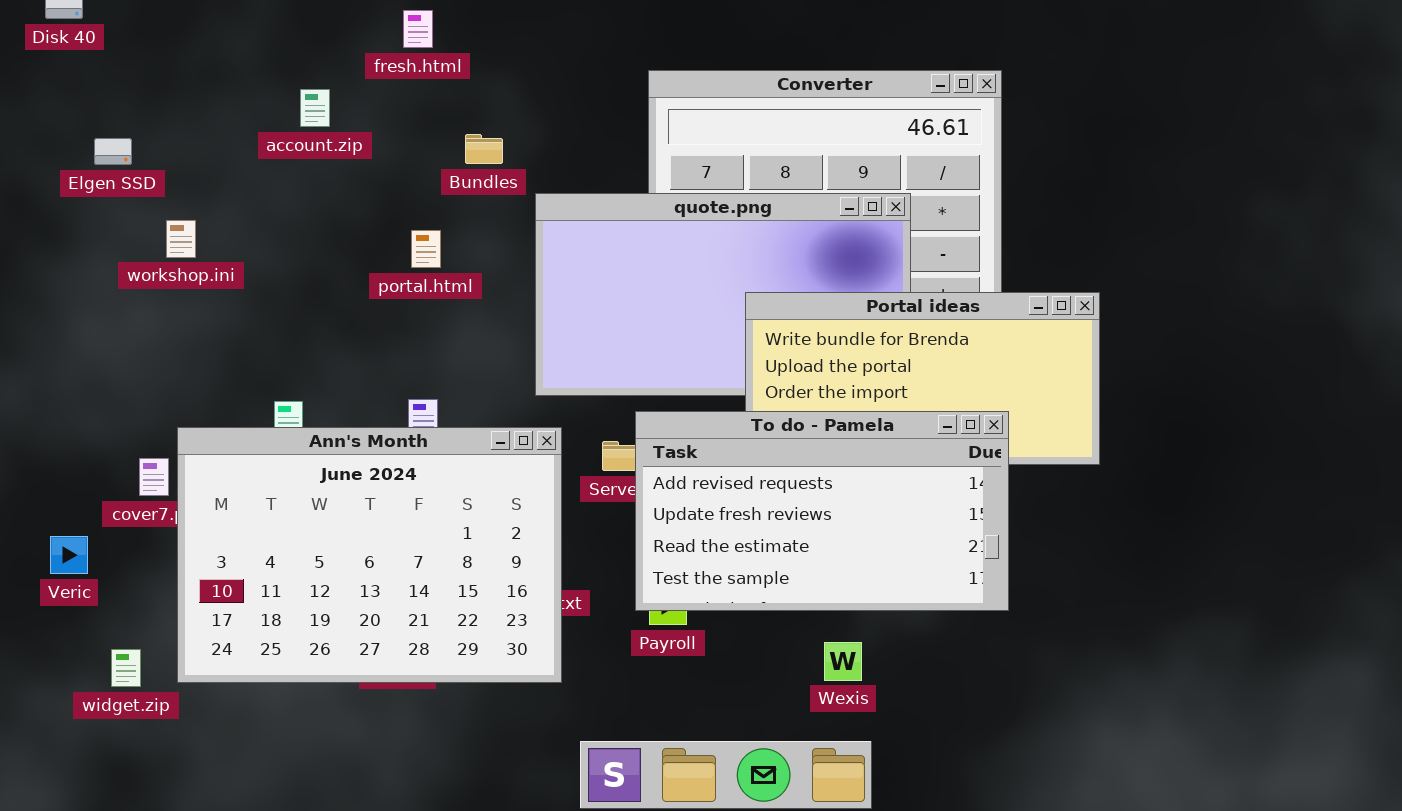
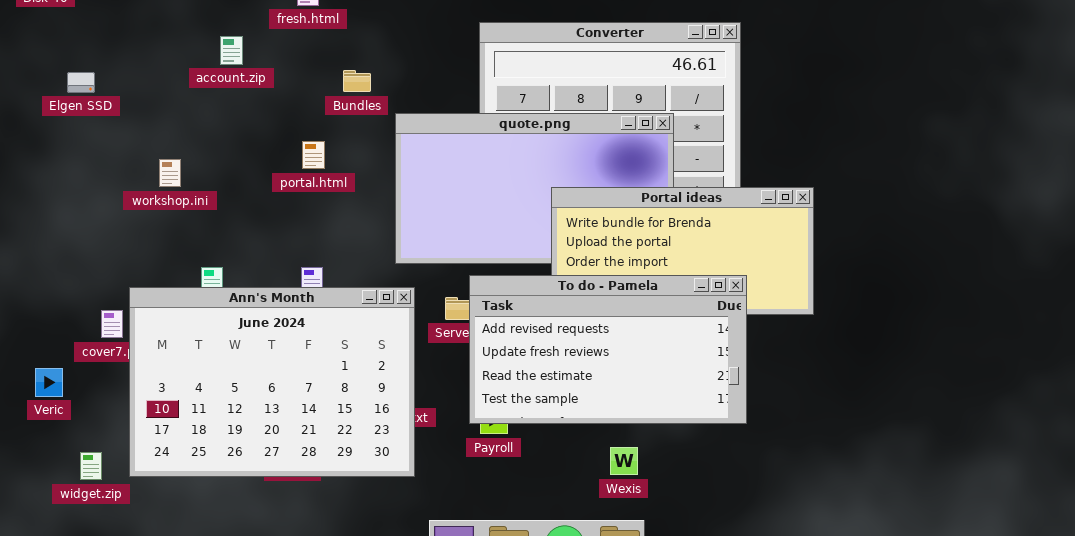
workshop.ini: [166,220,196,258] -> [159,159,181,187], moved

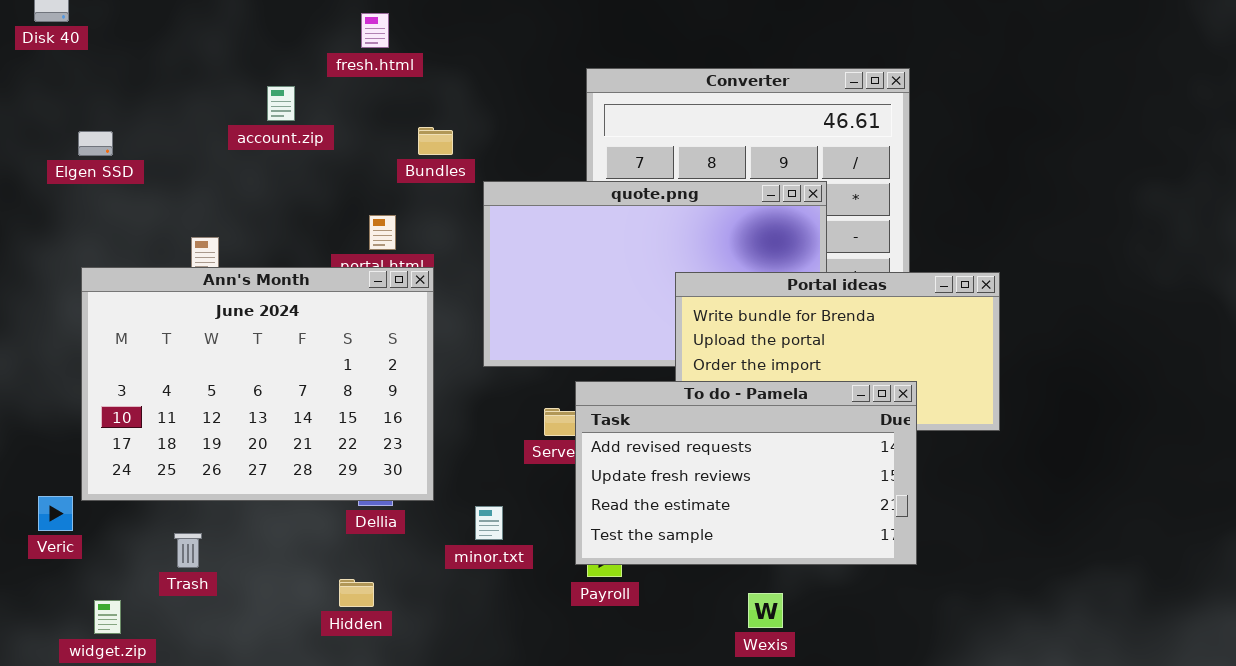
Ann's Month: [129,287,415,477] -> [81,267,434,501], moved

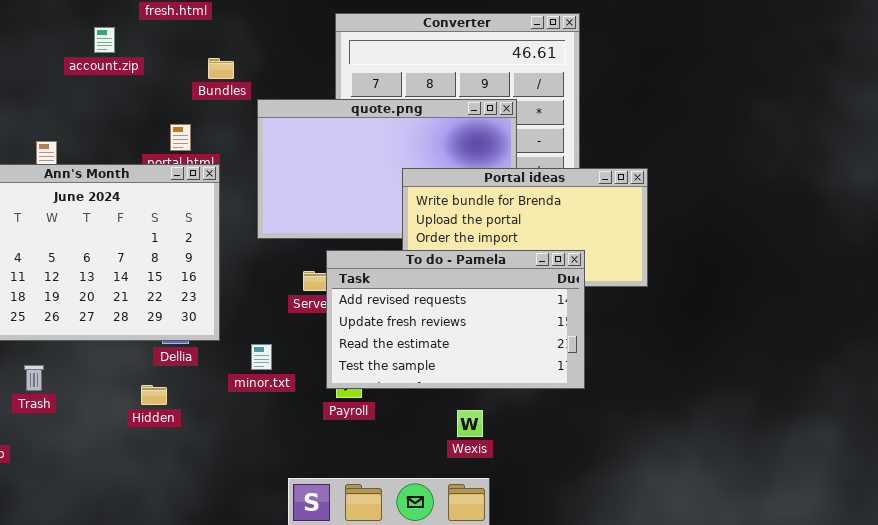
Hidden: [339,579,374,607] -> [141,385,167,405], moved

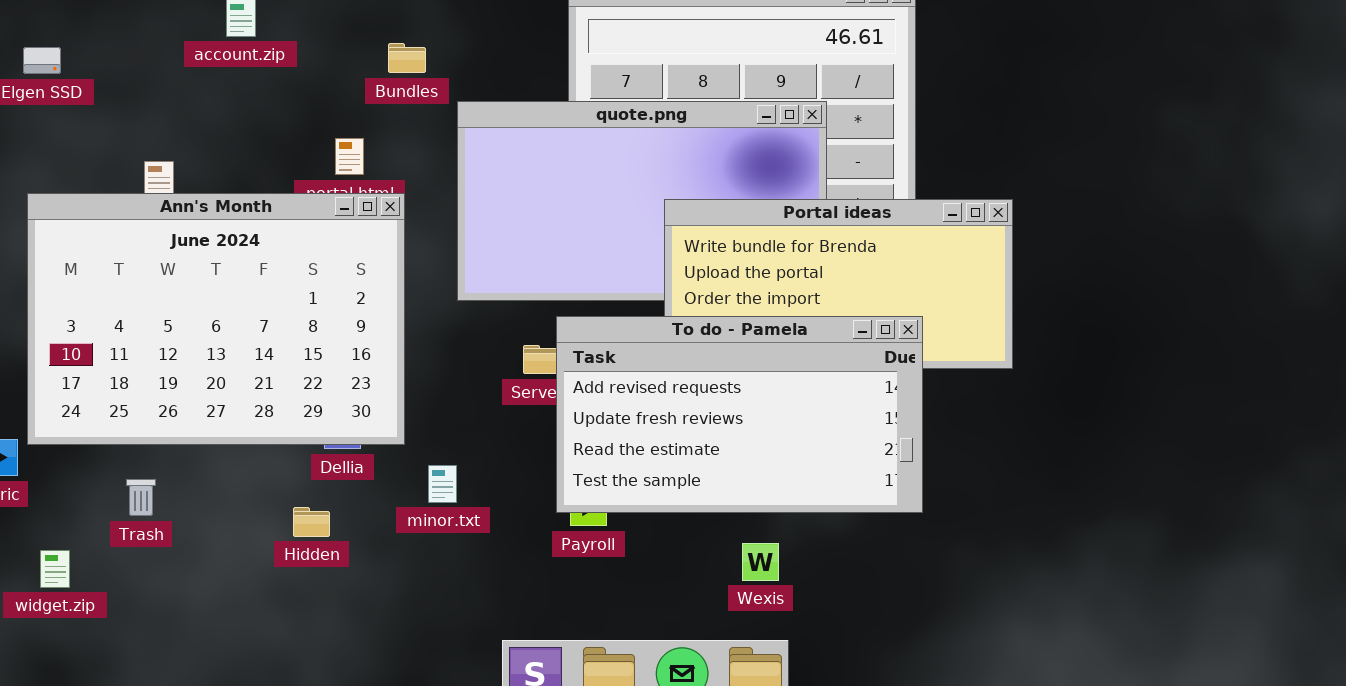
minor.txt: [251,344,272,370] -> [428,465,457,503], moved

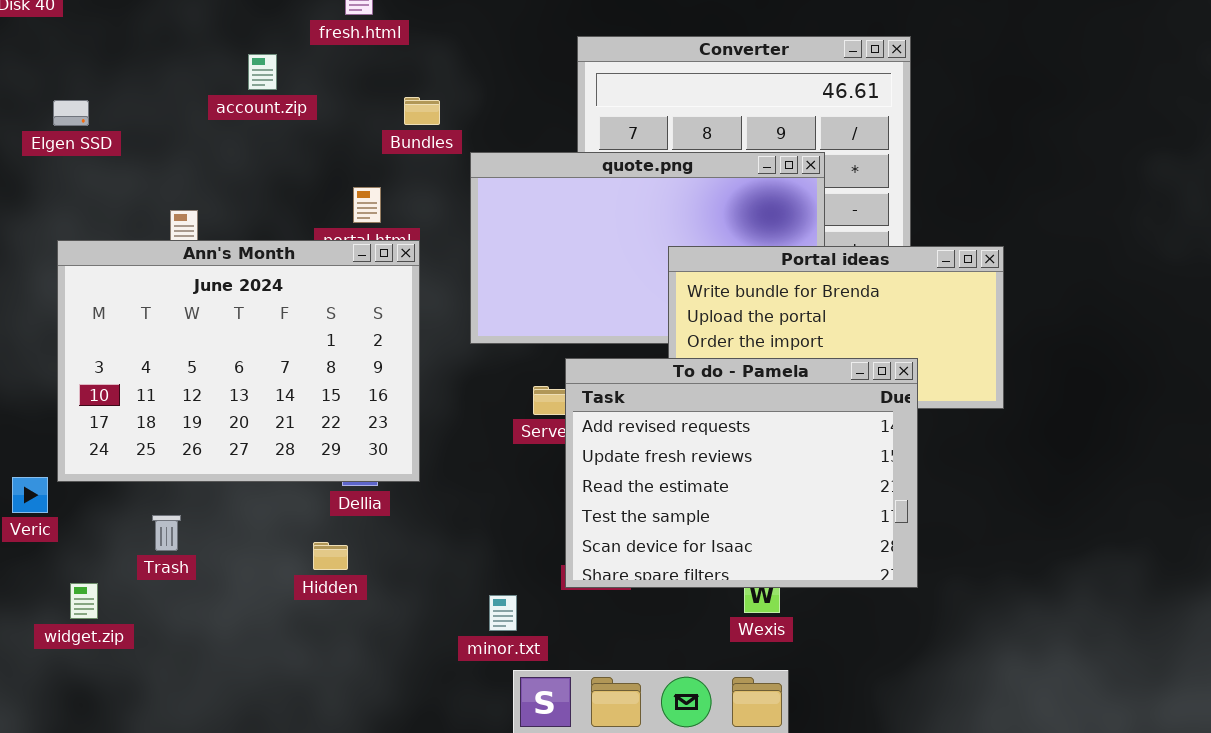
To do - Pamela: [556,316,923,513] -> [565,358,918,588], resized
minor.txt: [428,465,457,503] -> [489,595,517,631], moved

